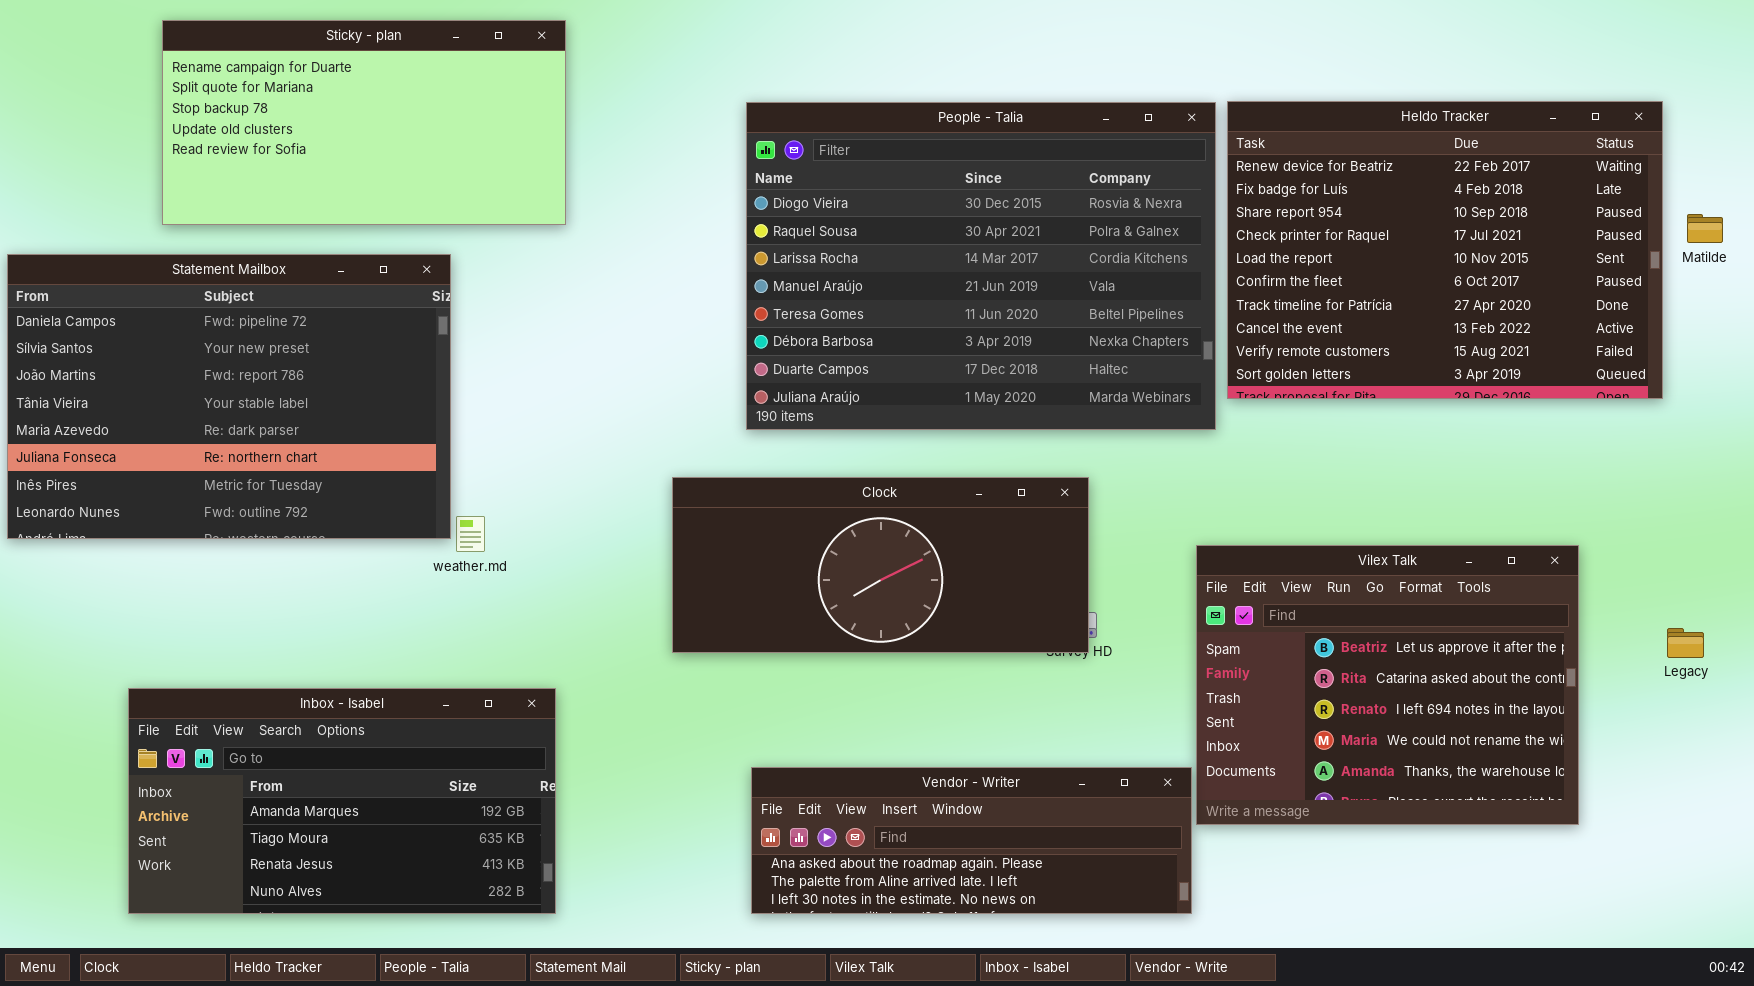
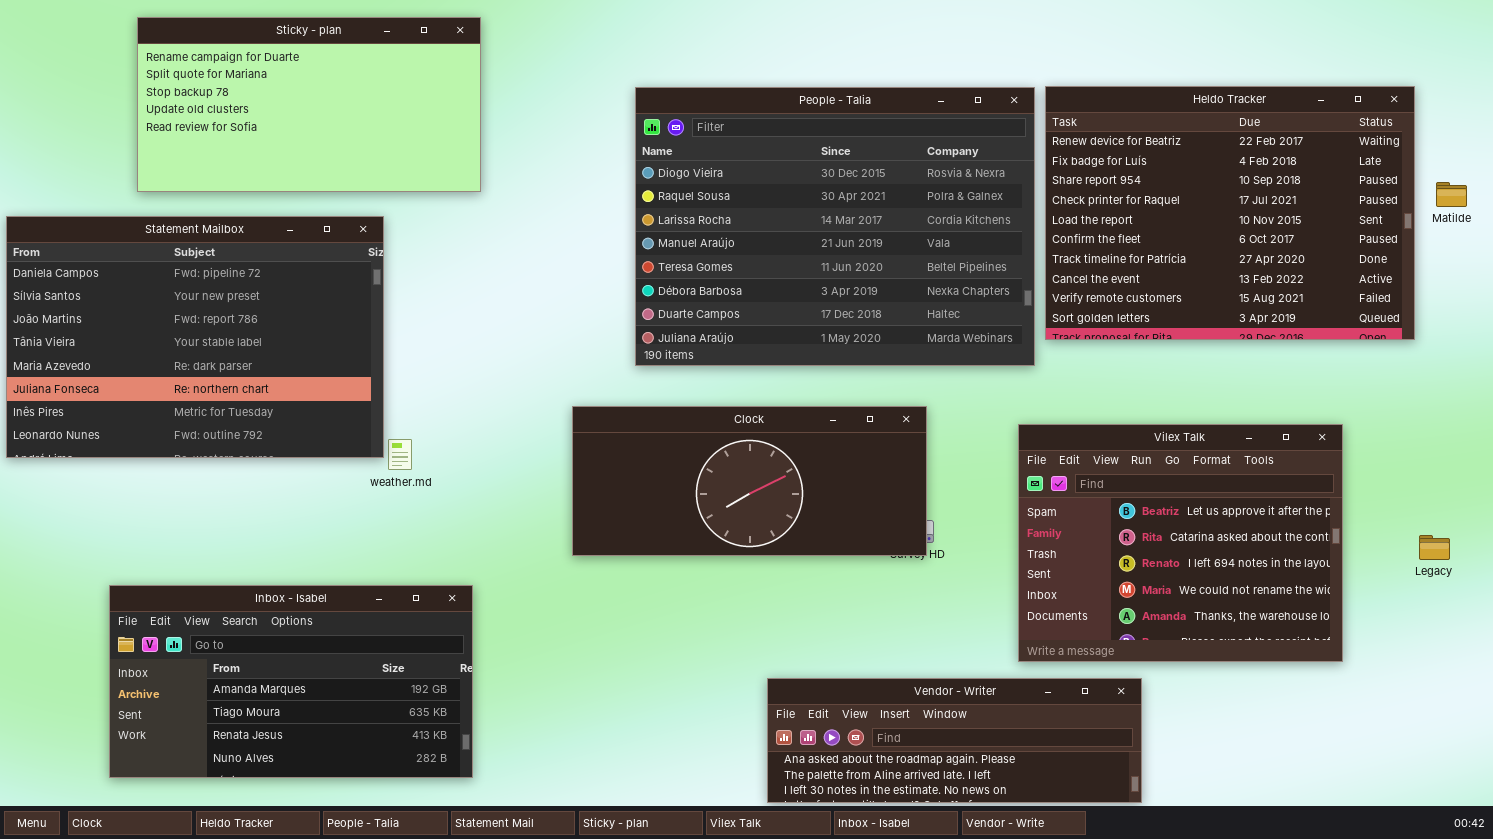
Vilex Talk: [1196,545,1579,825] -> [1018,424,1343,662], moved
Vendor - Writer: [751,767,1192,914] -> [767,678,1142,803], moved

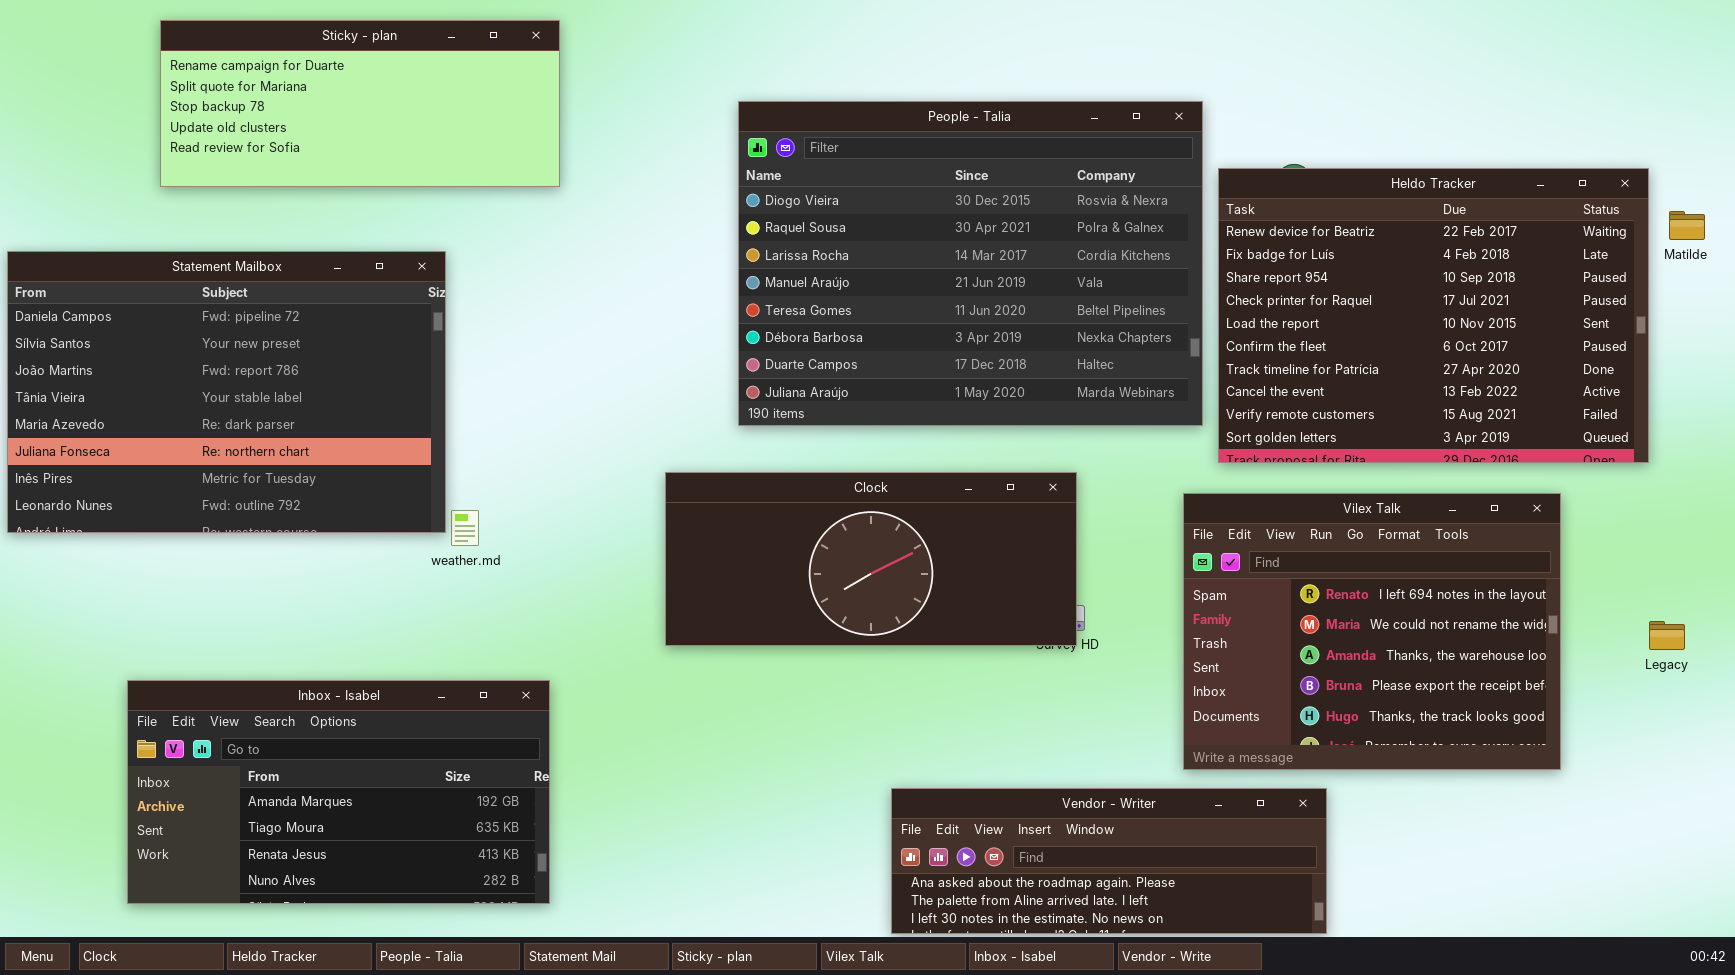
Sticky - plan: [137,17,481,192] -> [160,20,560,187], resized
Heldo Tracker: [1045,86,1415,340] -> [1218,168,1649,463], moved
Vilex Talk: [1018,424,1343,662] -> [1183,493,1561,770], scrolled down 2 rows

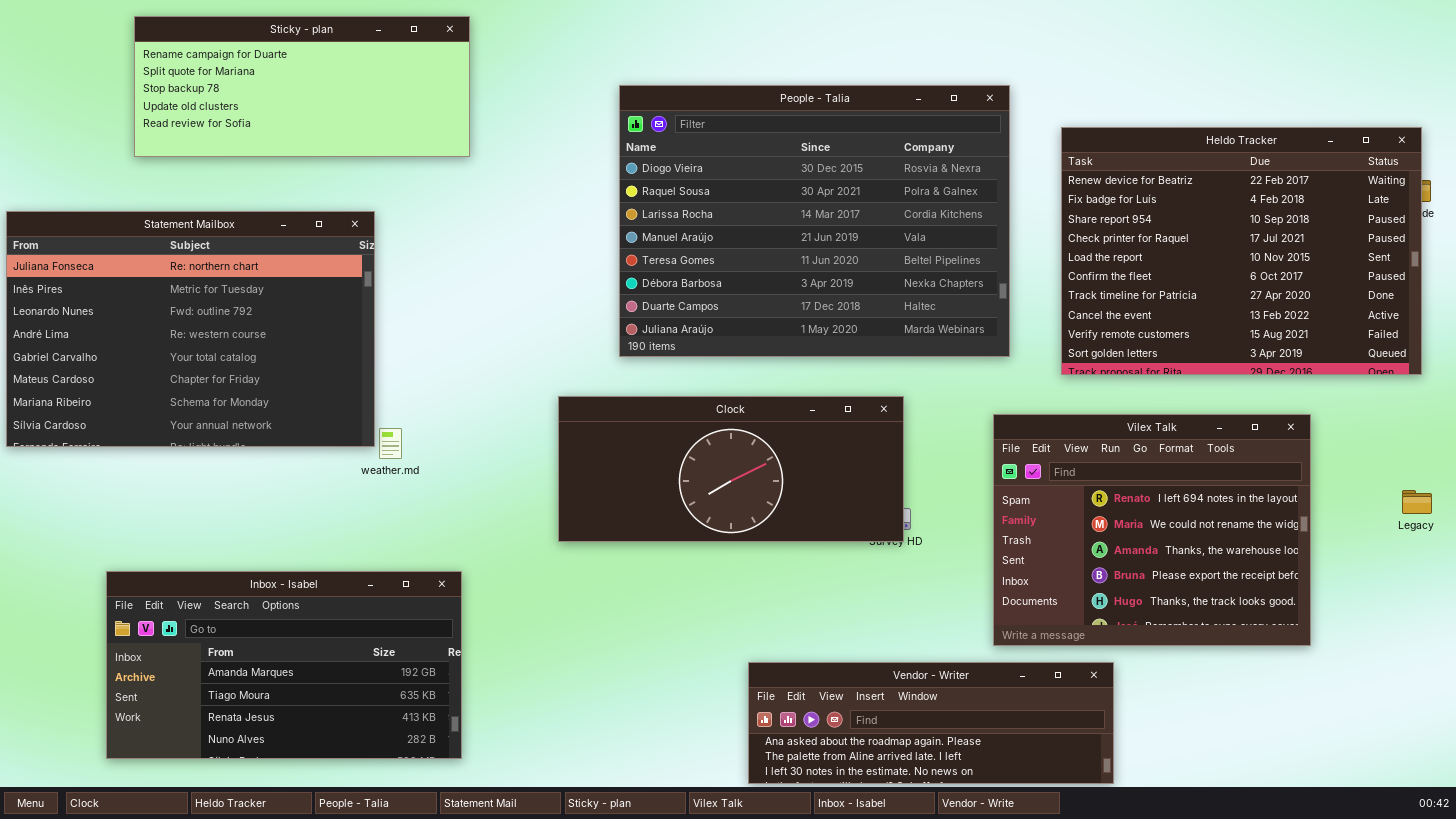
Heldo Tracker: [1218,168,1649,463] -> [1061,127,1422,375], moved
Statement Mailbox: [7,251,446,533] -> [6,211,375,447], scrolled down 5 rows
Legacy: [1649,621,1685,650] -> [1402,490,1432,514], moved

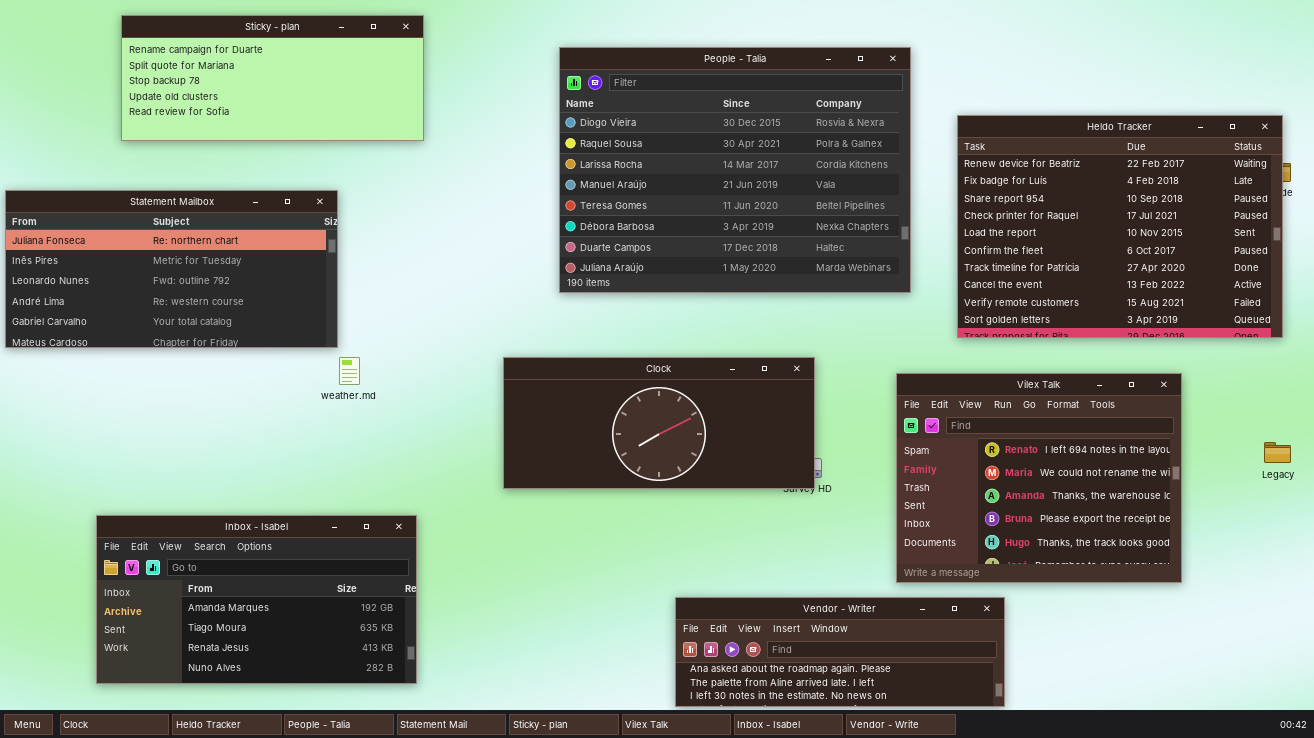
People - Talia: [619,85,1010,357] -> [559,47,911,293], moved
Statement Mailbox: [6,211,375,447] -> [5,190,338,348], resized
weather.md: [379,428,402,459] -> [339,357,360,385], moved

